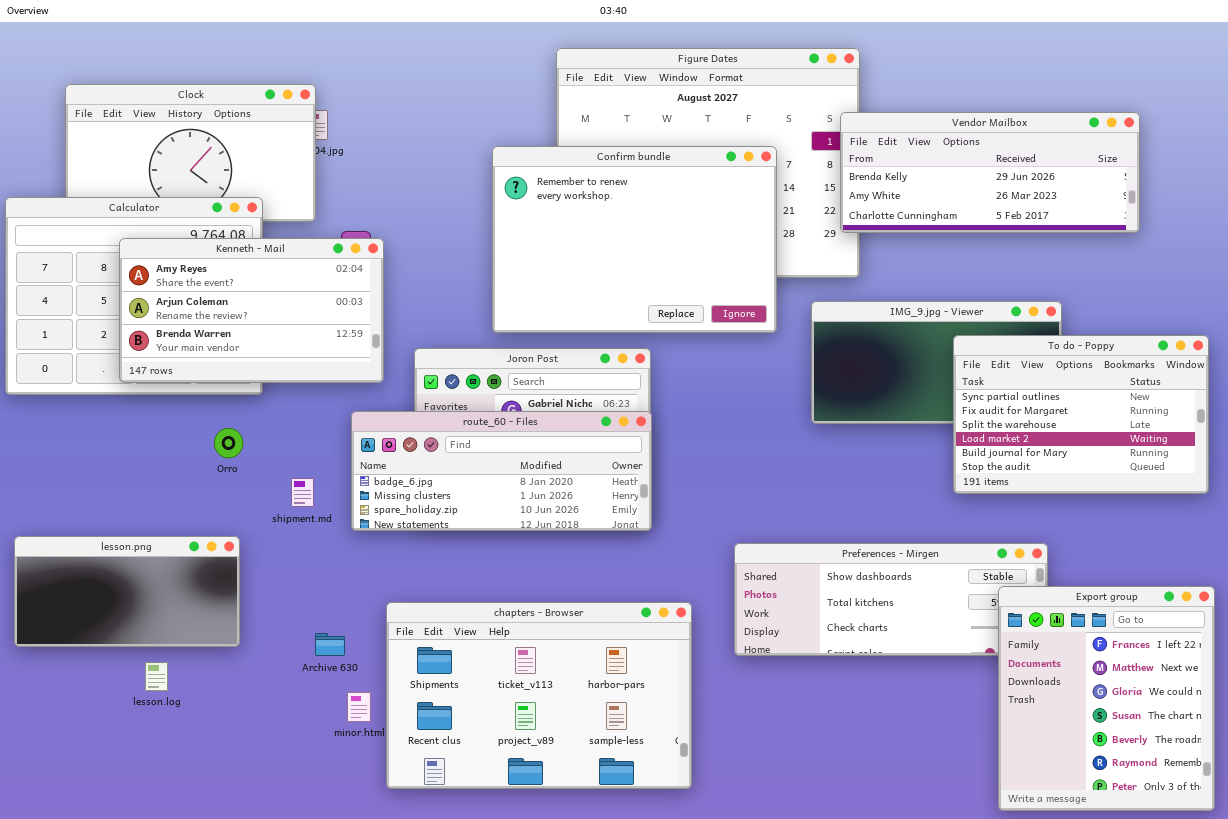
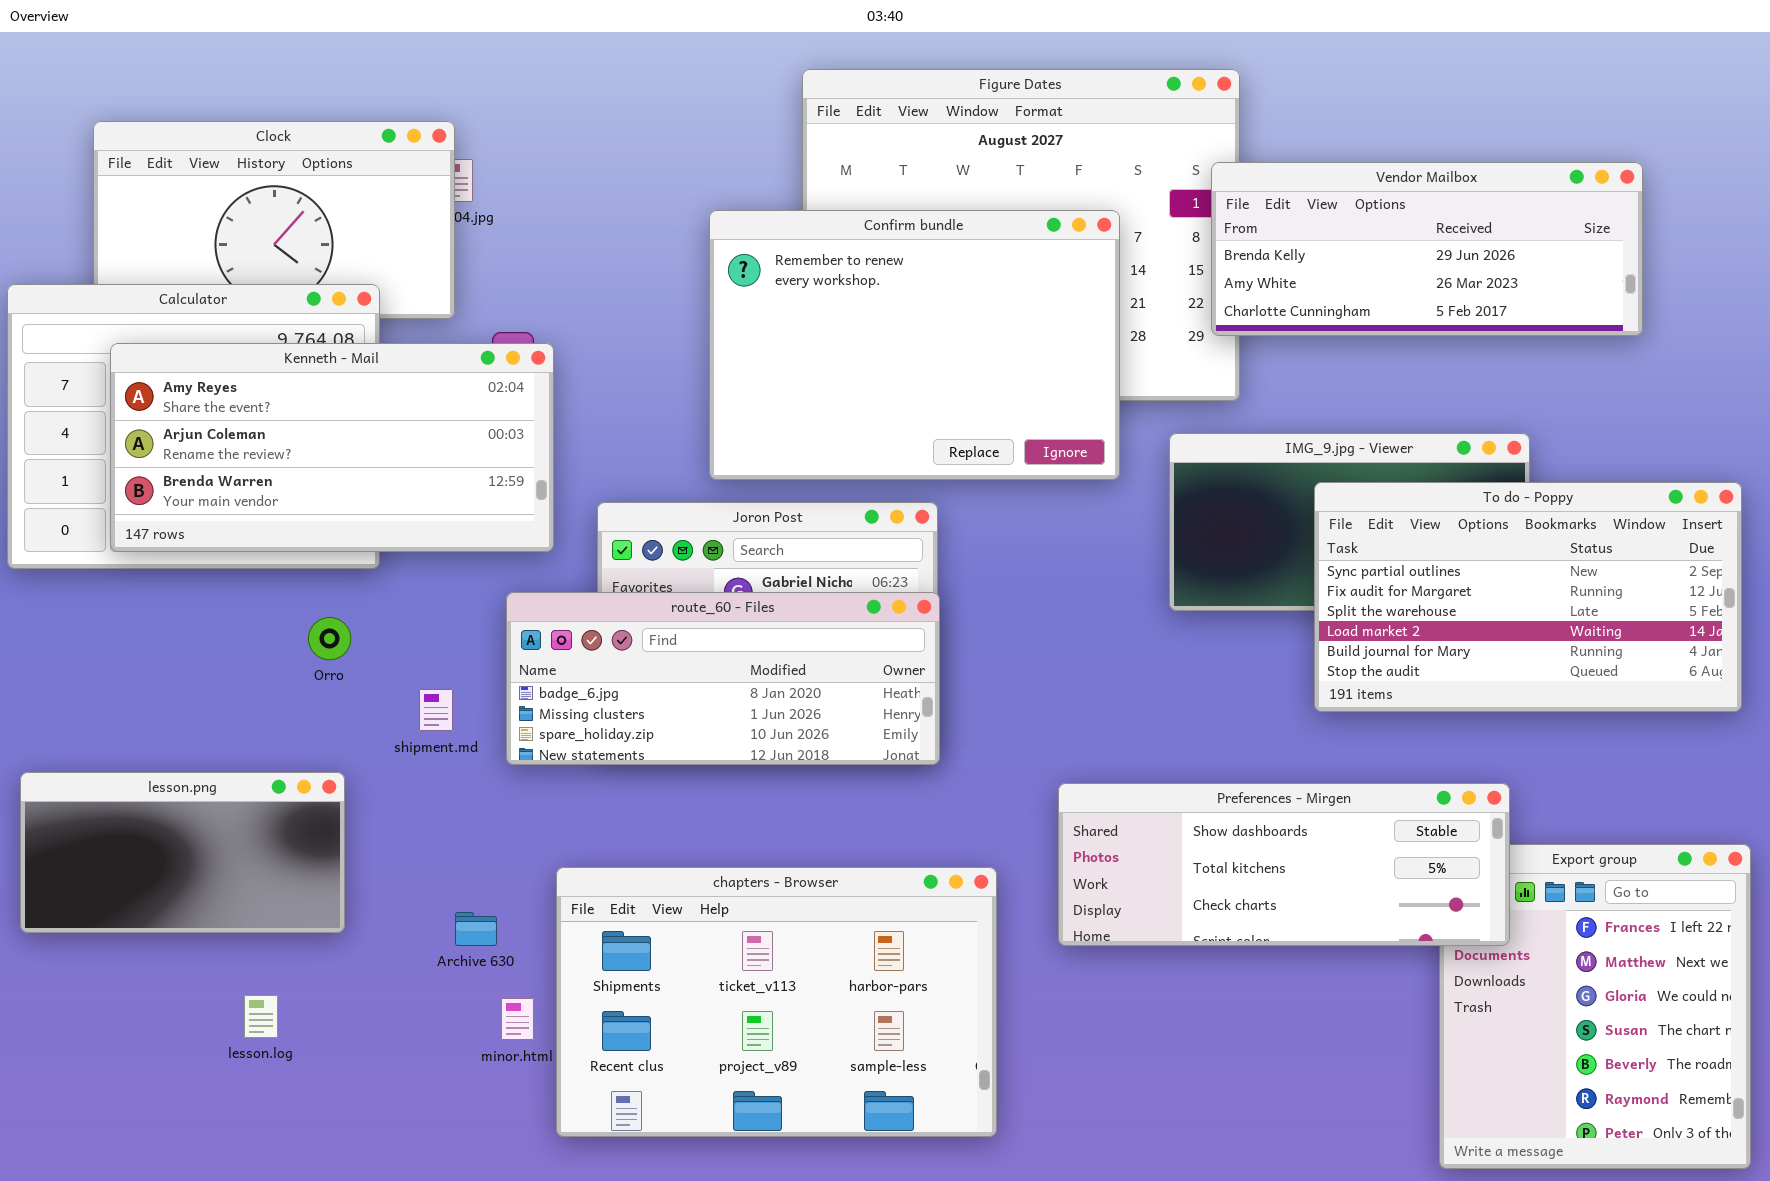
Kenneth - Mail: [119,238,384,383] -> [110,343,554,552], resized
To do - Poppy: [953,335,1209,494] -> [1314,482,1742,712], resized
Preferences - Mirgen: [734,543,1048,656] -> [1058,783,1510,946], raised
lesson.log: [145,662,168,691] -> [244,995,278,1038], moved

